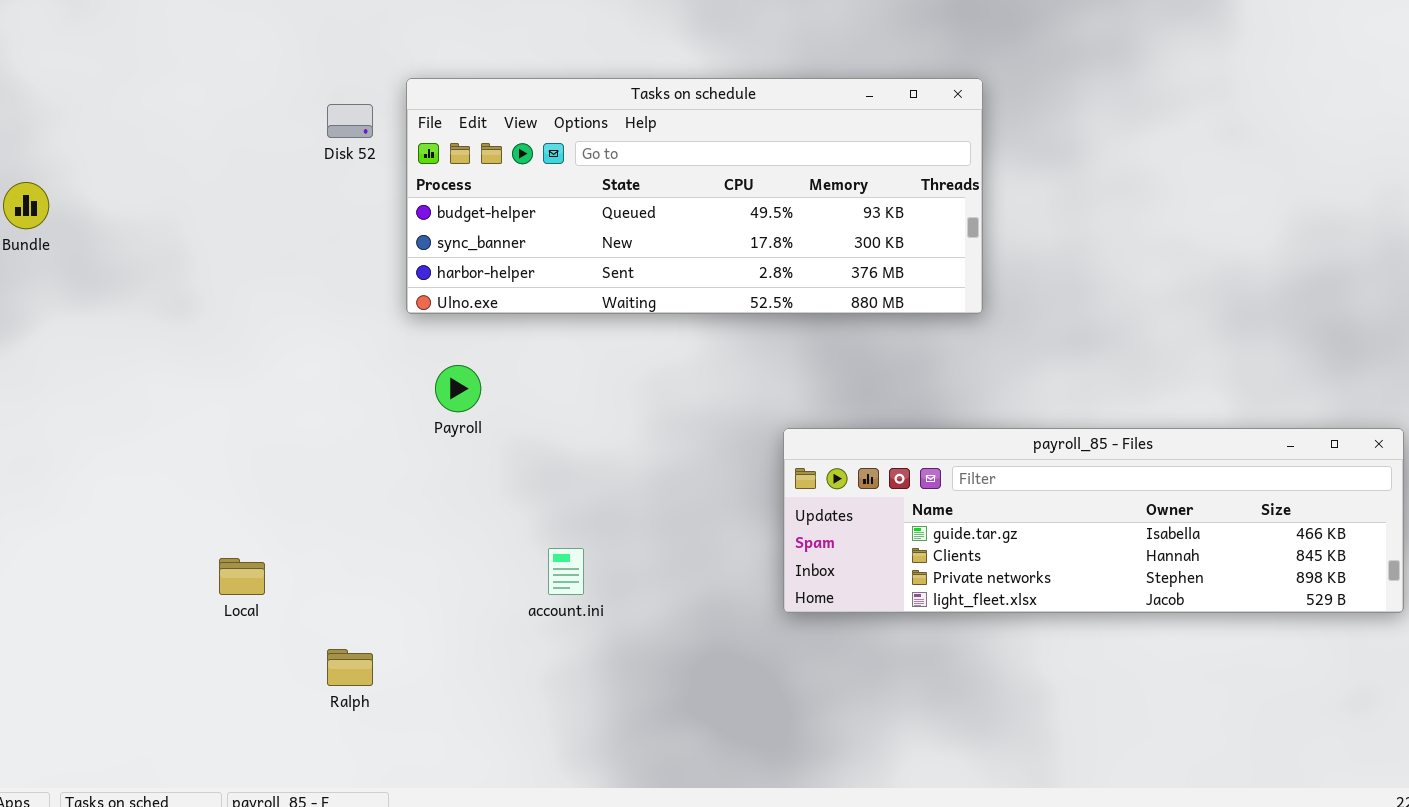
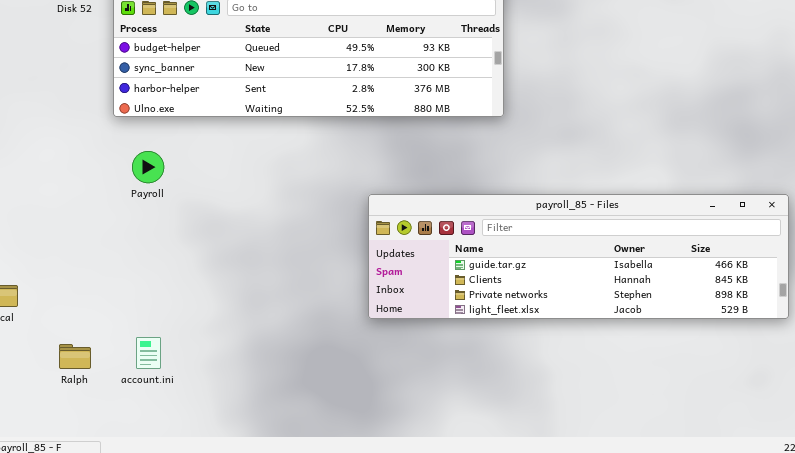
account.ini: [548,548,584,595] -> [136,337,161,369], moved

